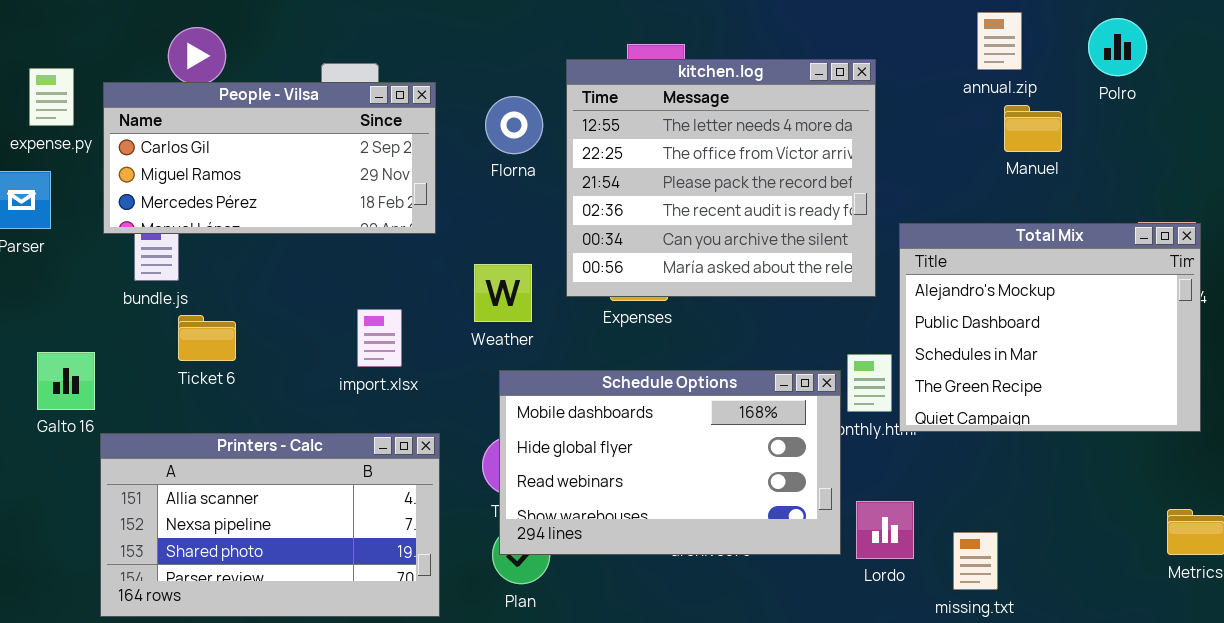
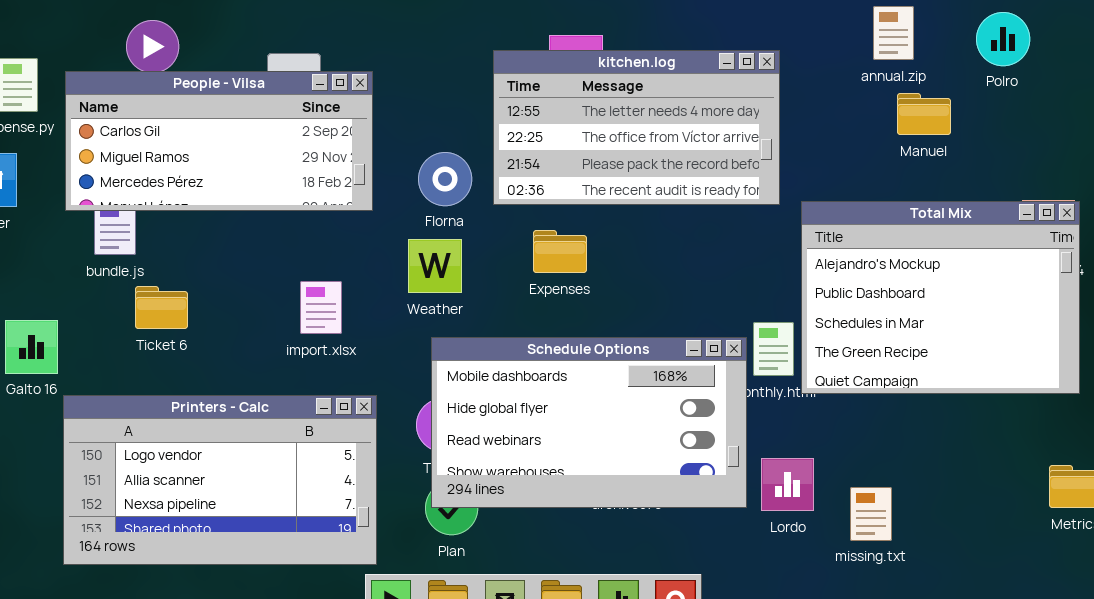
kitchen.log: [566,59,876,297] -> [493,50,780,205], resized
Florna: [485,96,543,154] -> [418,152,472,206], moved
Printers - Calc: [100,433,440,617] -> [63,395,377,565], scrolled up 1 row

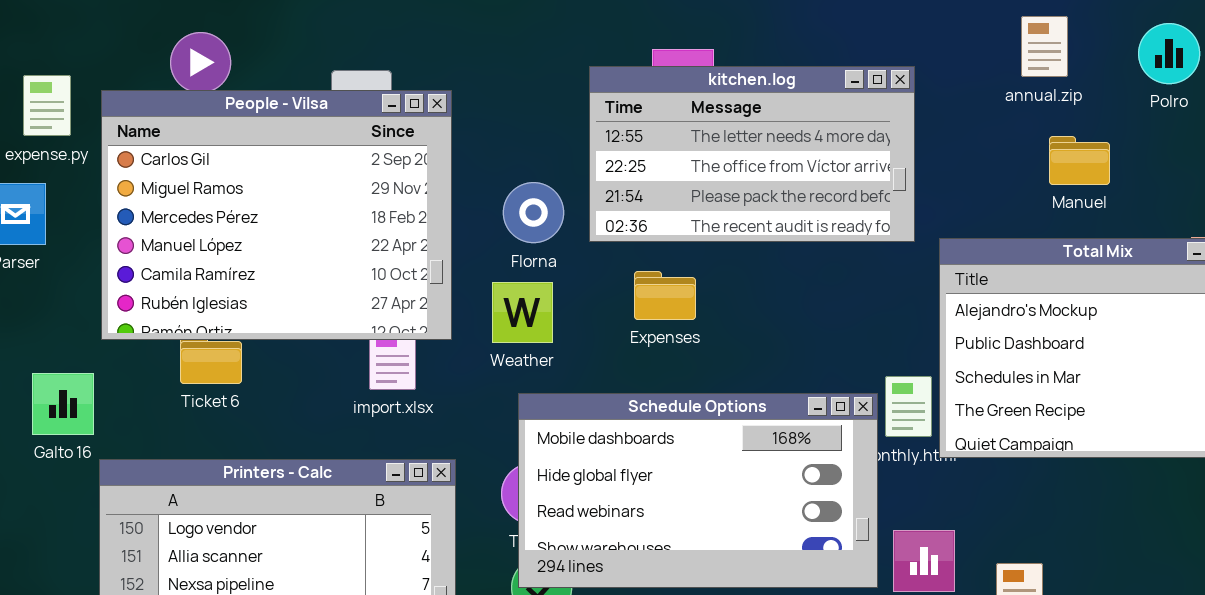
People - Vilsa: [65,71,373,211] -> [101,90,452,340], resized
Manuel: [897,93,951,135] -> [1049,136,1110,185], moved

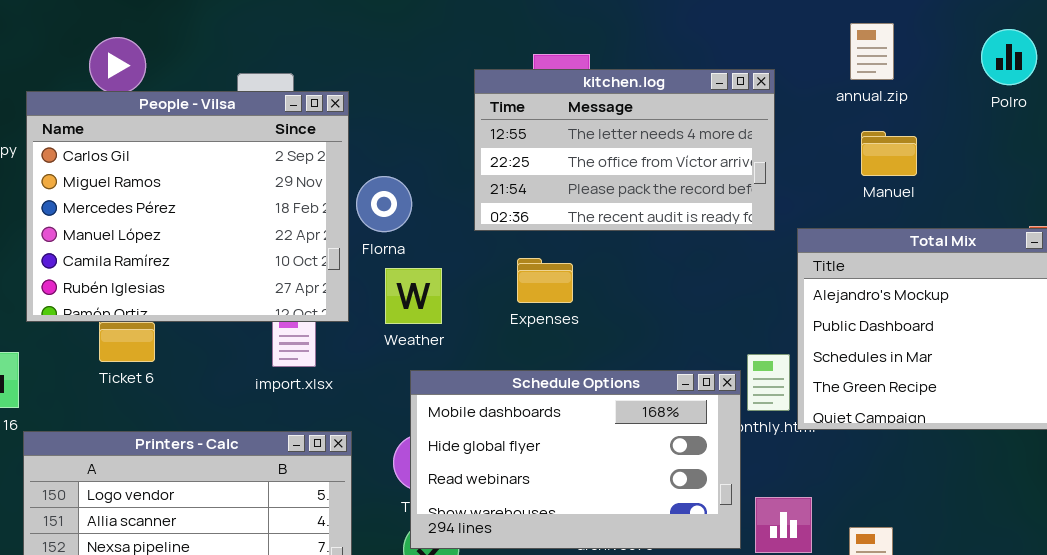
annual.zip: [1021,16,1068,77] -> [850,23,894,80], moved
Manuel: [1049,136,1110,185] -> [861,131,917,176], moved
Florna: [503,182,564,243] -> [356,176,412,232], moved

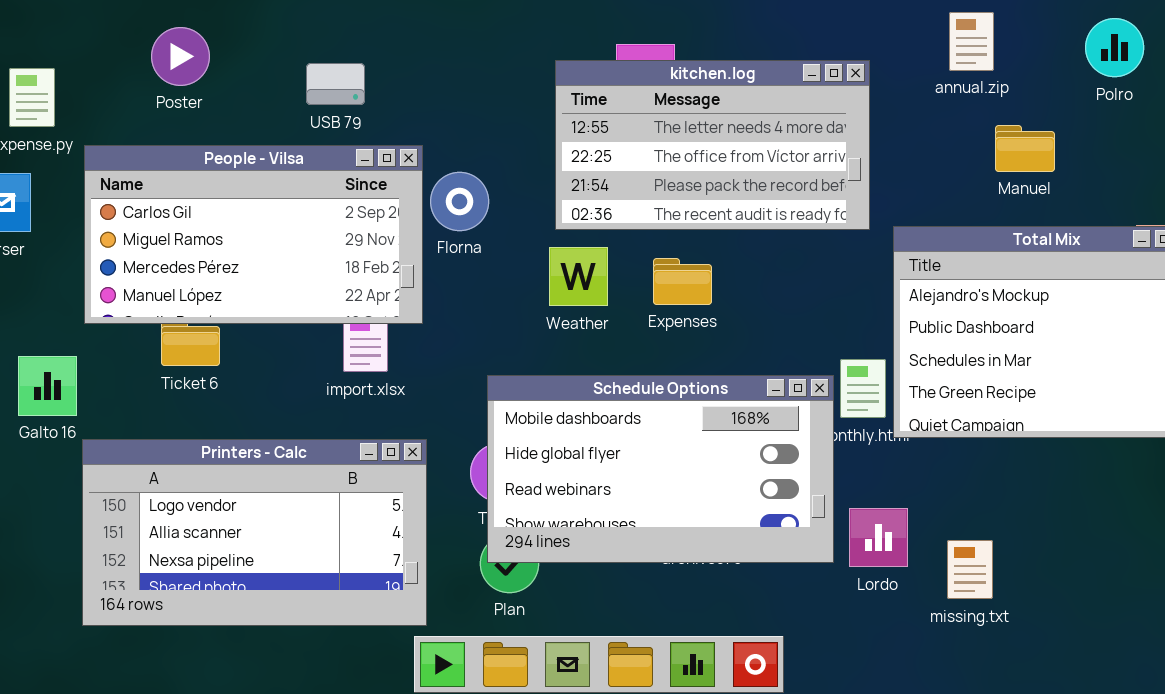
People - Vilsa: [26,91,349,322] -> [84,145,423,324], resized
Manuel: [861,131,917,176] -> [995,125,1055,172], moved
Expenses: [517,258,573,303] -> [653,258,712,305], moved
Weather: [385,268,442,324] -> [549,247,608,306], moved

